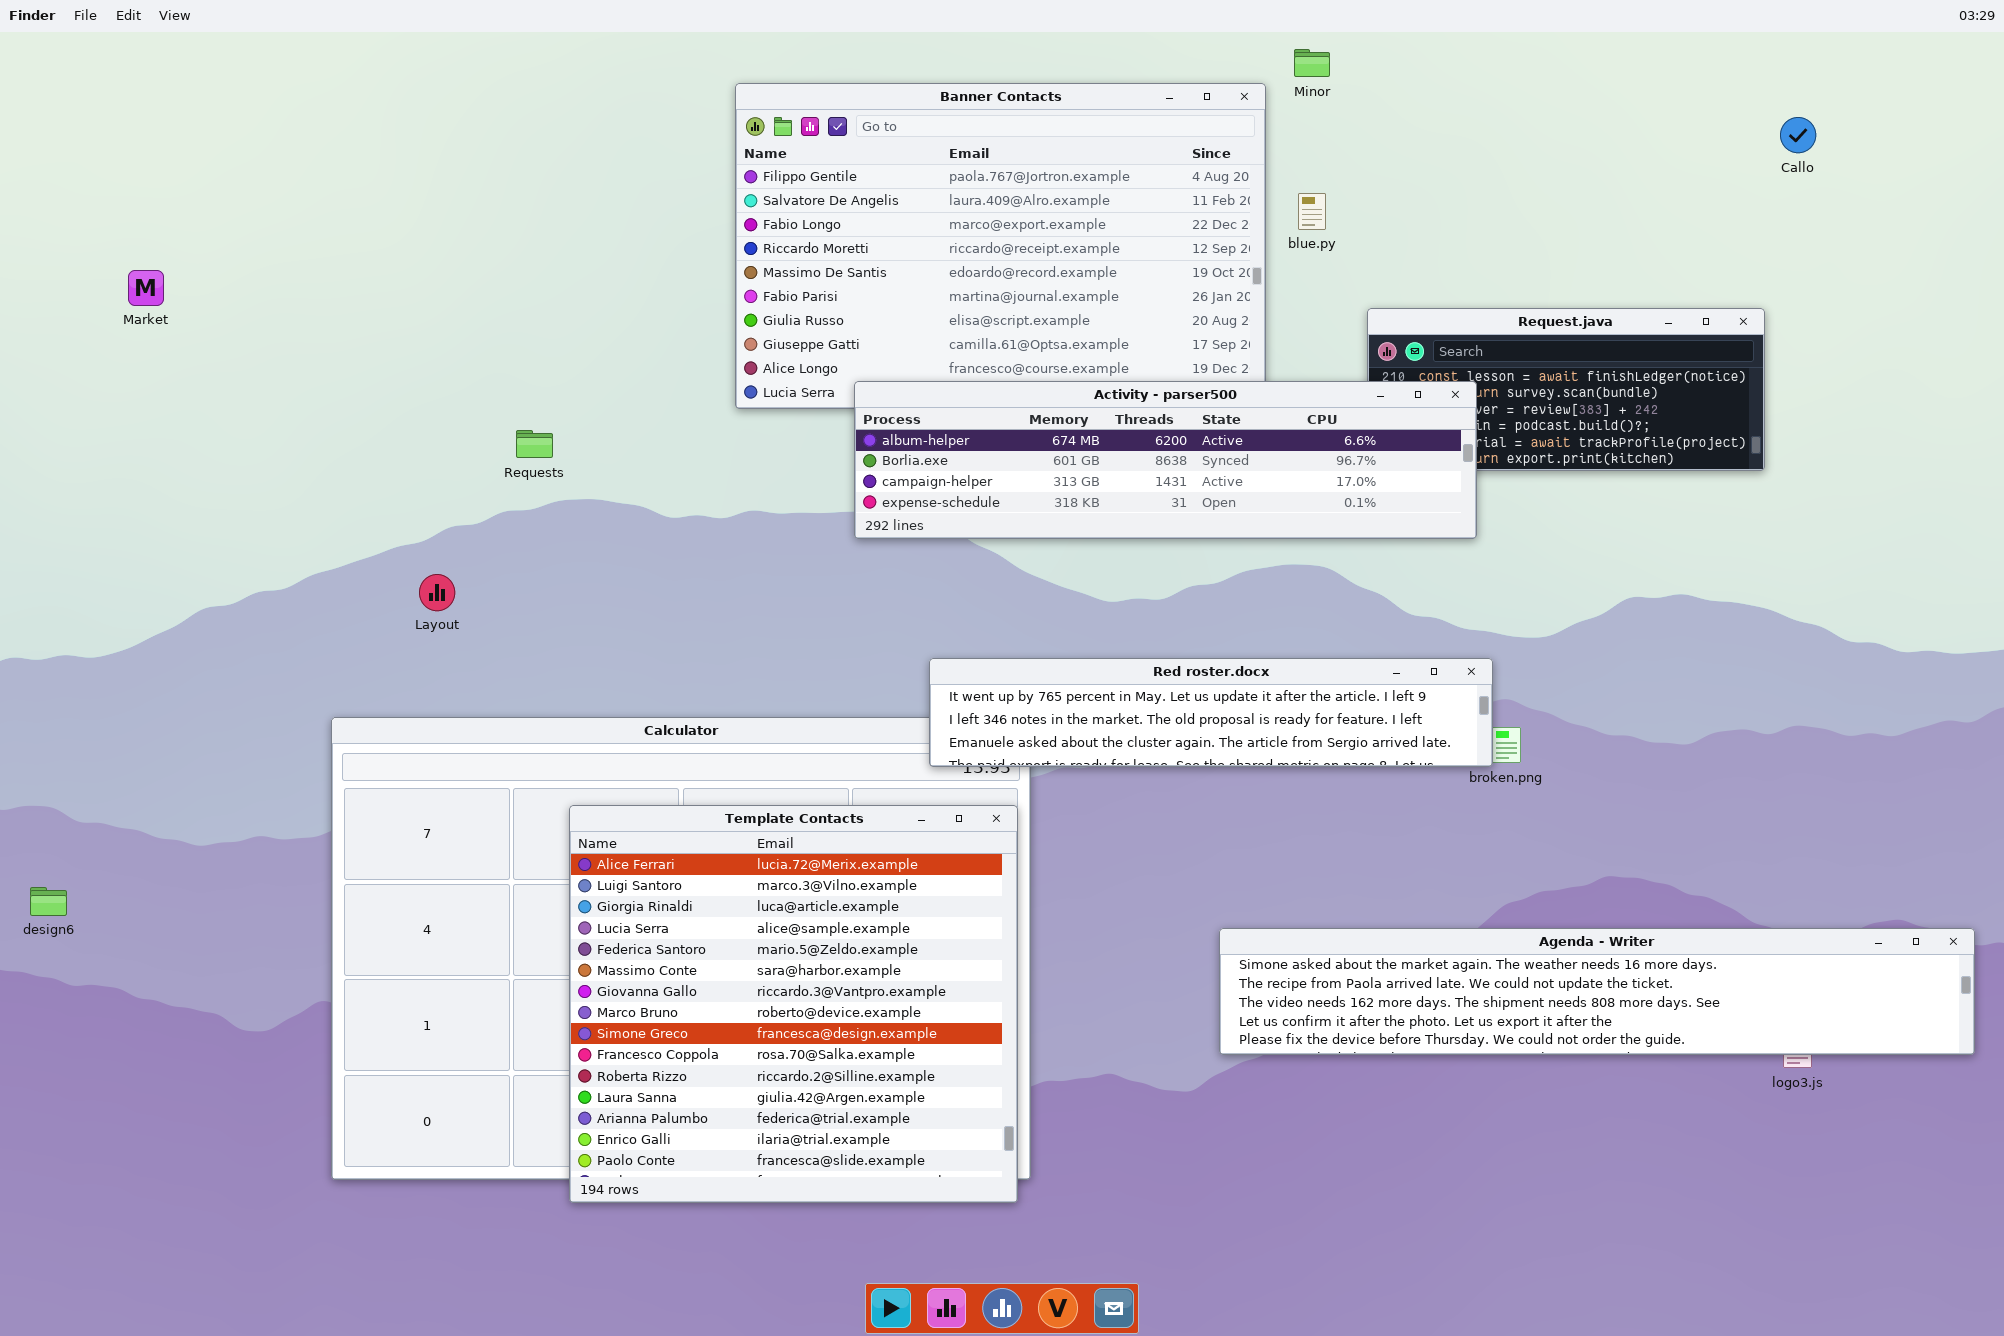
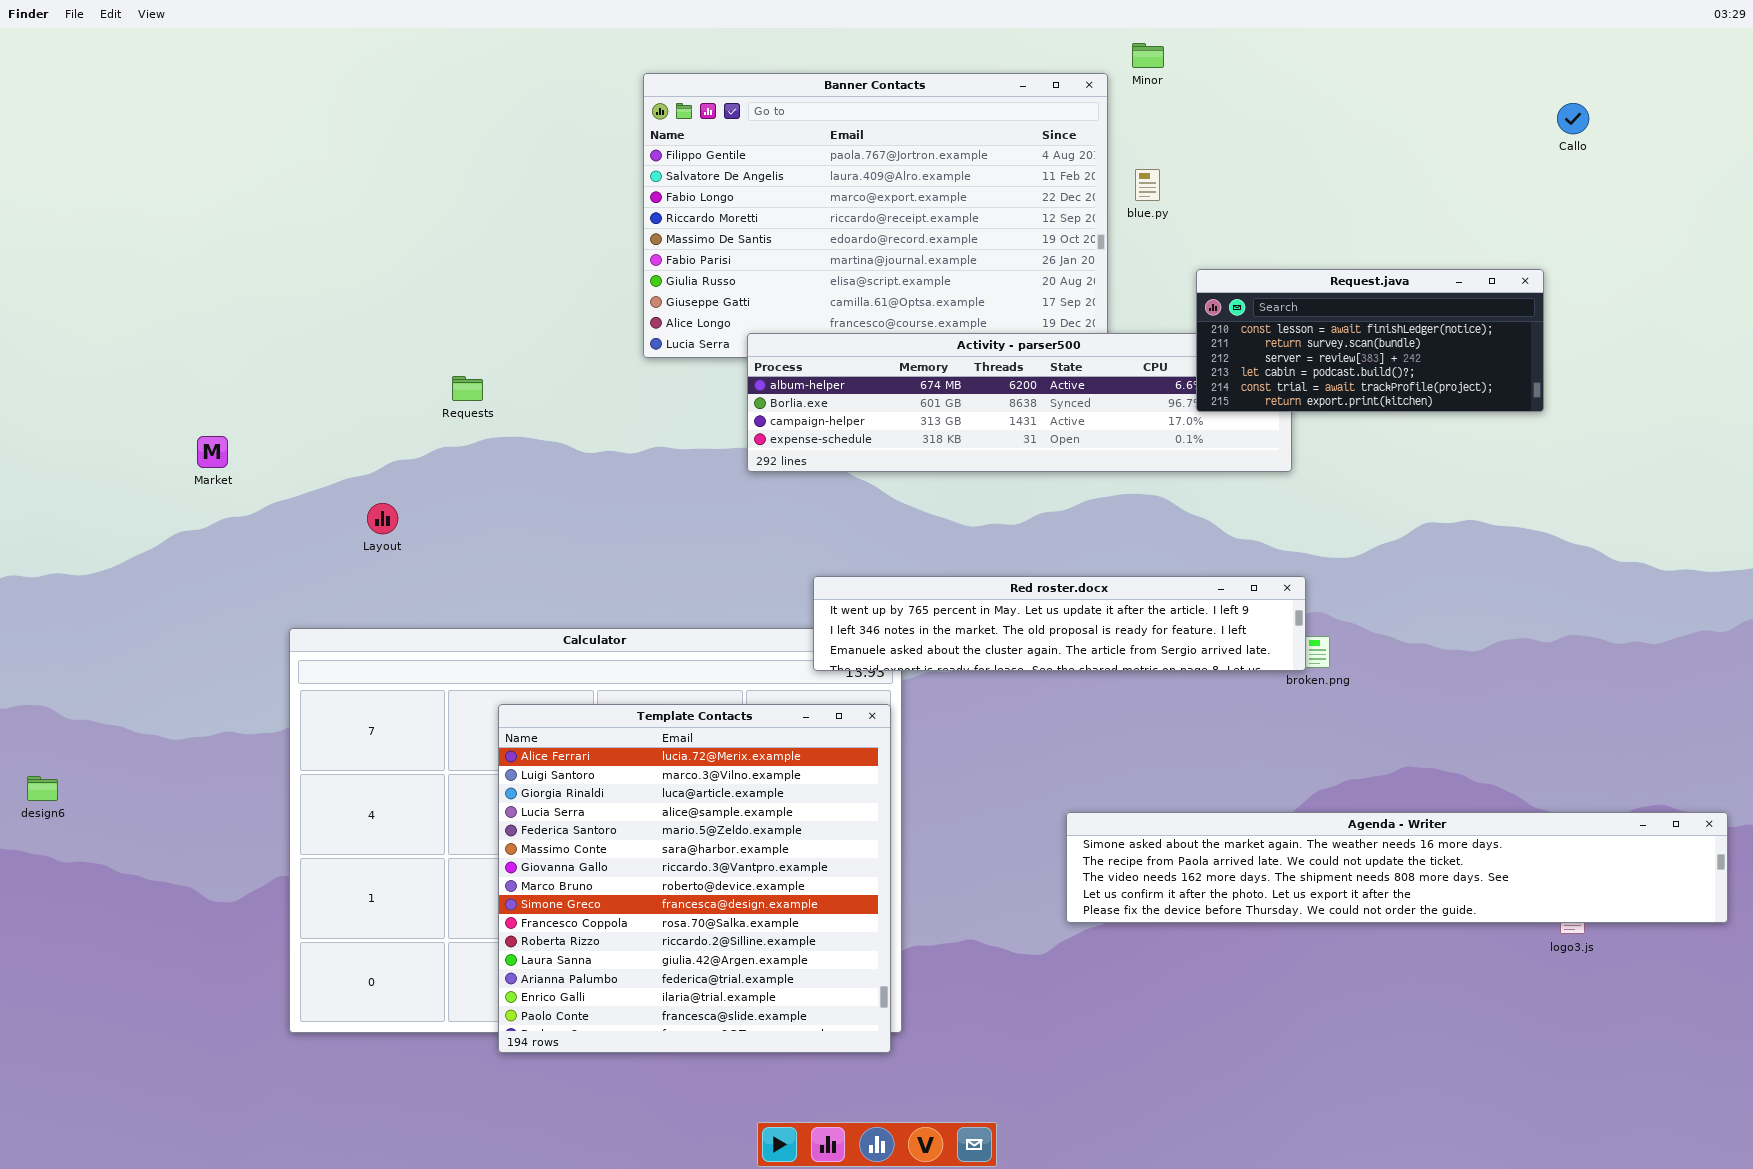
Market: [128,270,164,306] -> [197,436,228,468], moved
Request.java: [1367,308,1765,471] -> [1196,269,1544,412], raised

